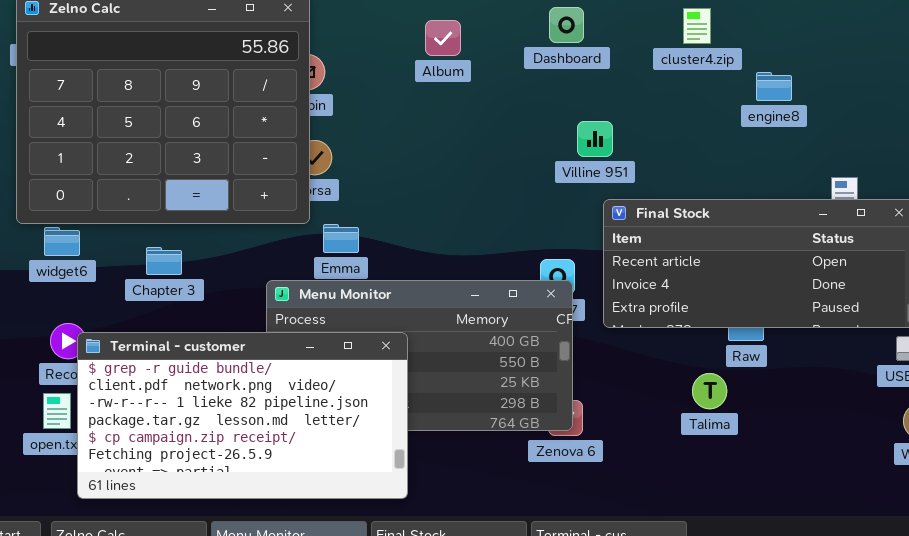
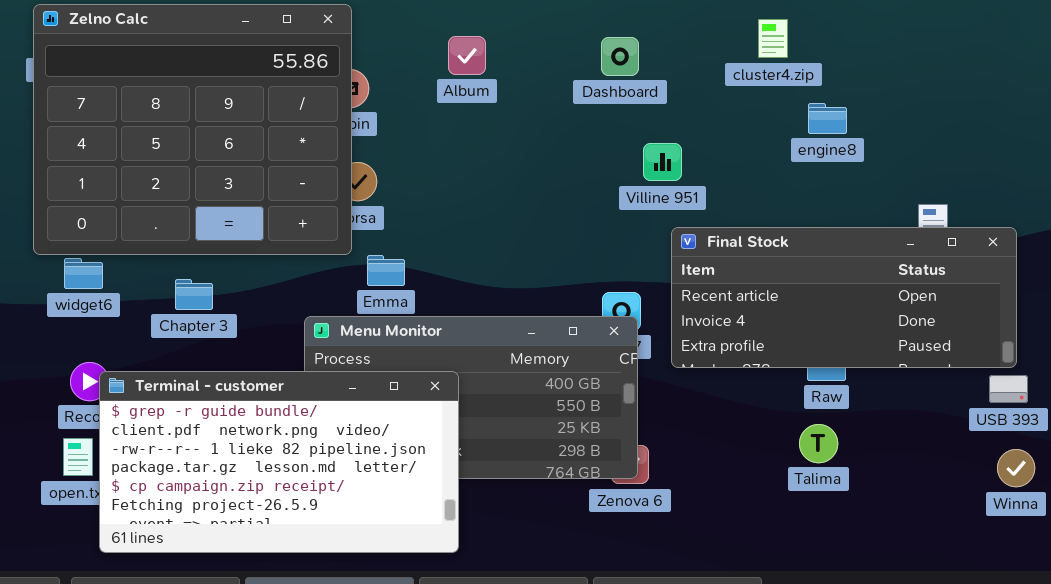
Dashboard: [549,7,584,43] -> [601,37,639,76], moved
Album: [425,20,461,56] -> [448,36,486,75], moved
engine8: [756,72,792,101] -> [808,103,847,134], moved
Talima: [692,373,727,409] -> [799,424,838,463], moved

